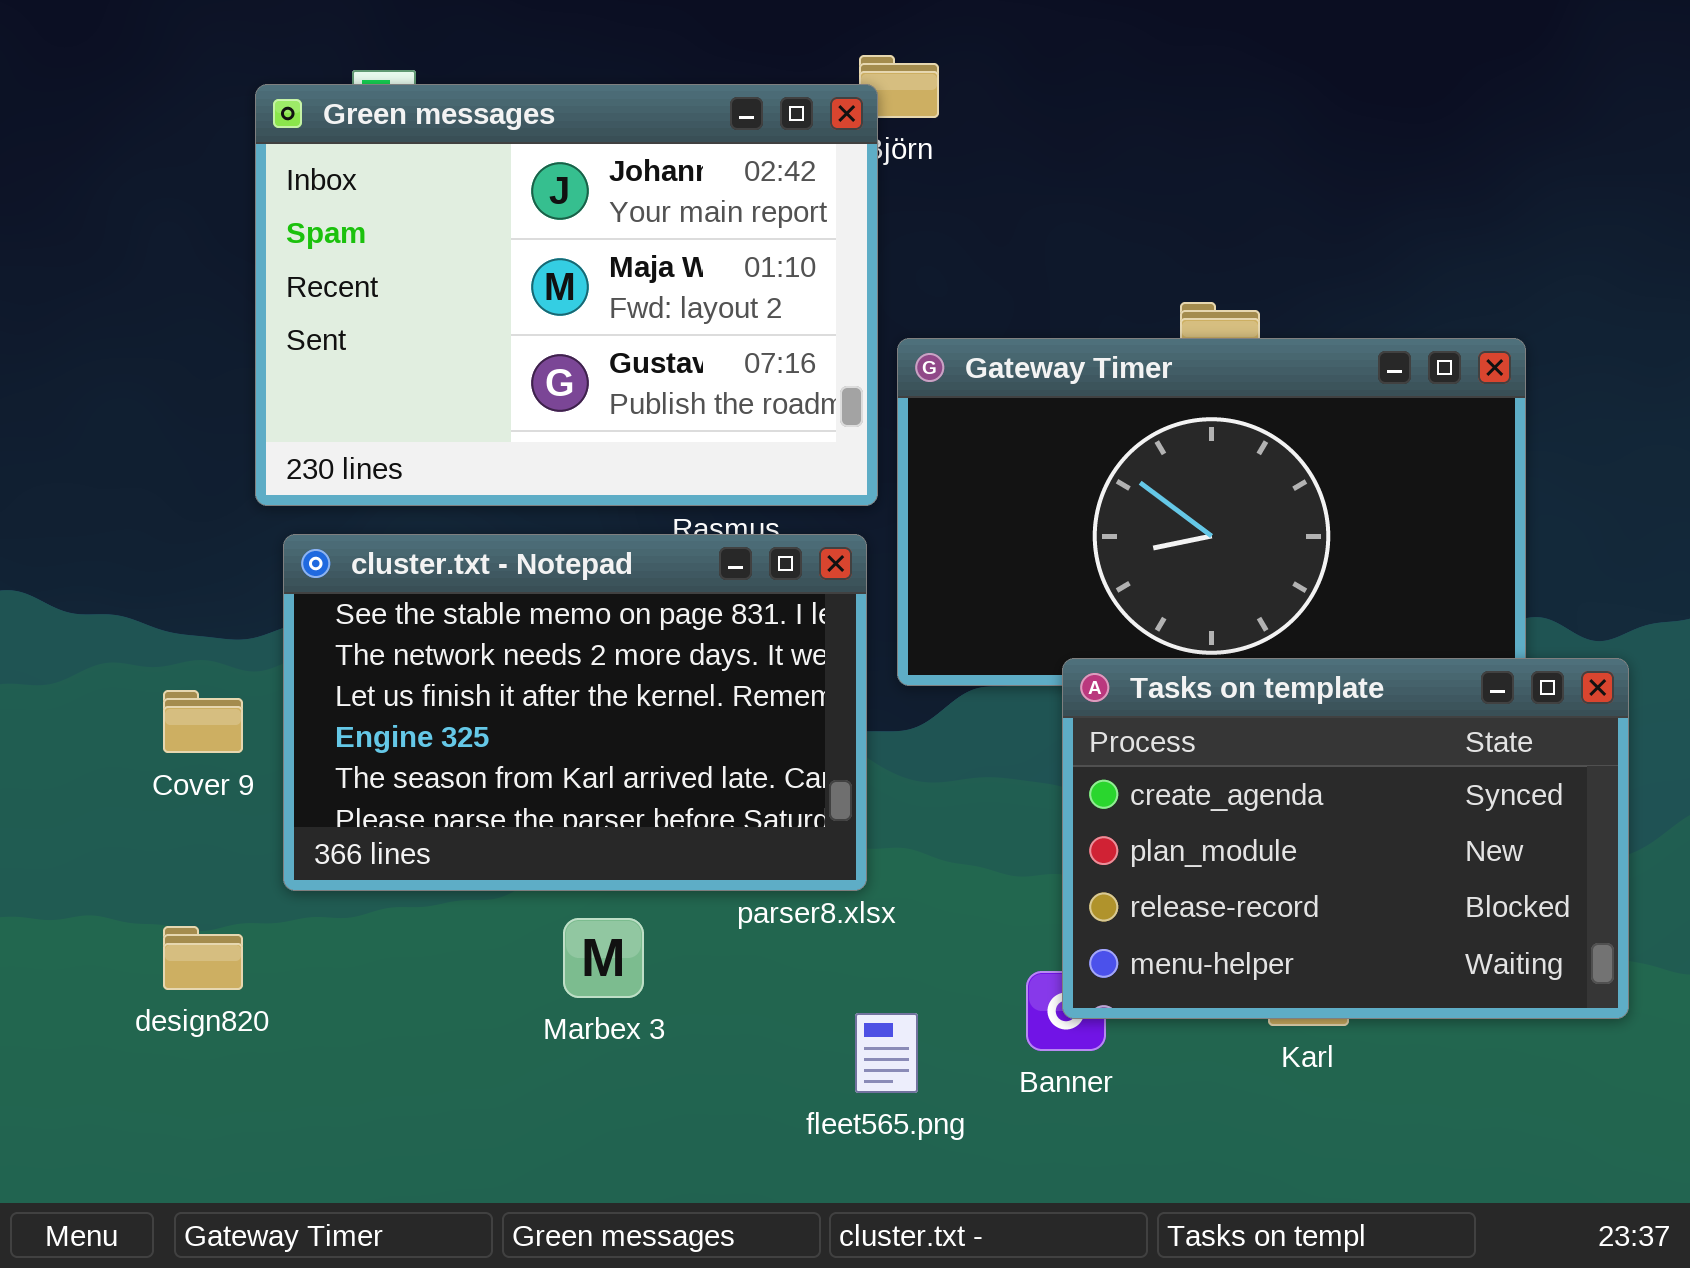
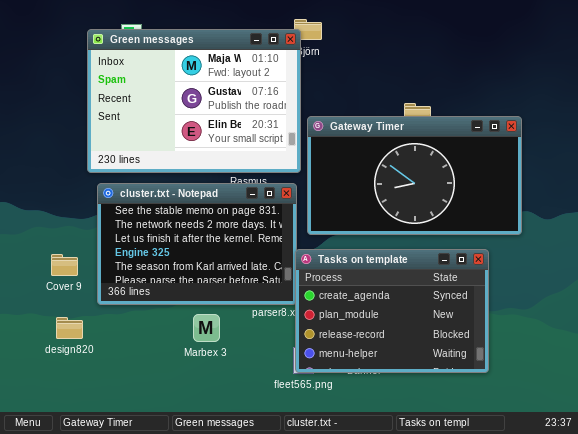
Green messages: [255,84,878,506] -> [87,29,301,173], scrolled down 1 row
Tasks on template: [1062,658,1629,1019] -> [295,249,489,373], moved
Cover 9: [163,690,243,753] -> [51,254,78,276], moved

